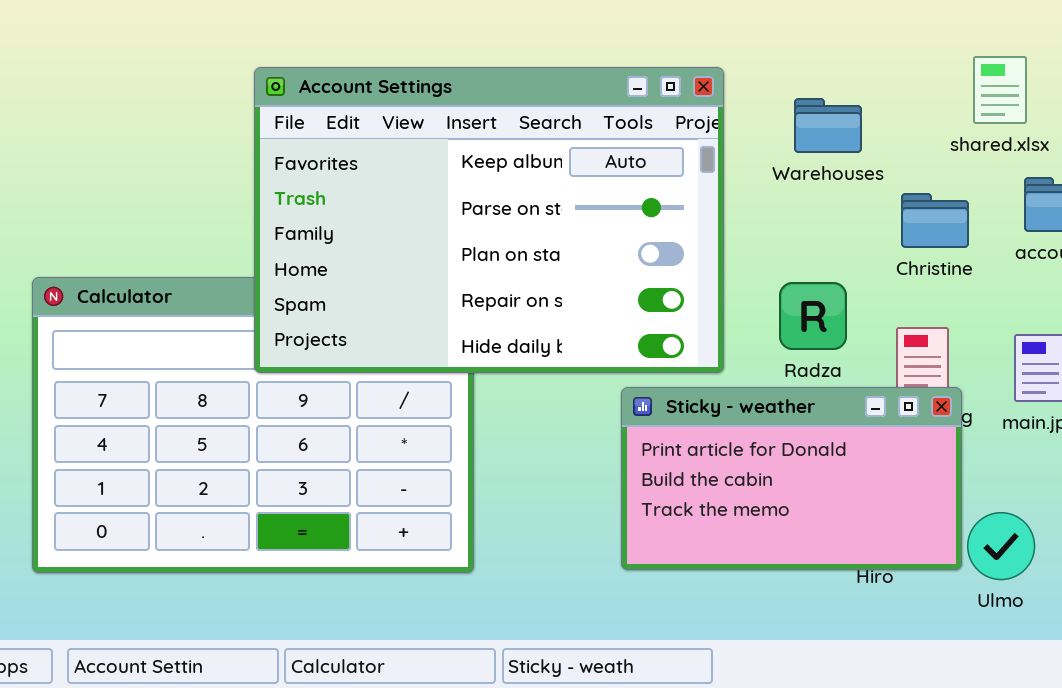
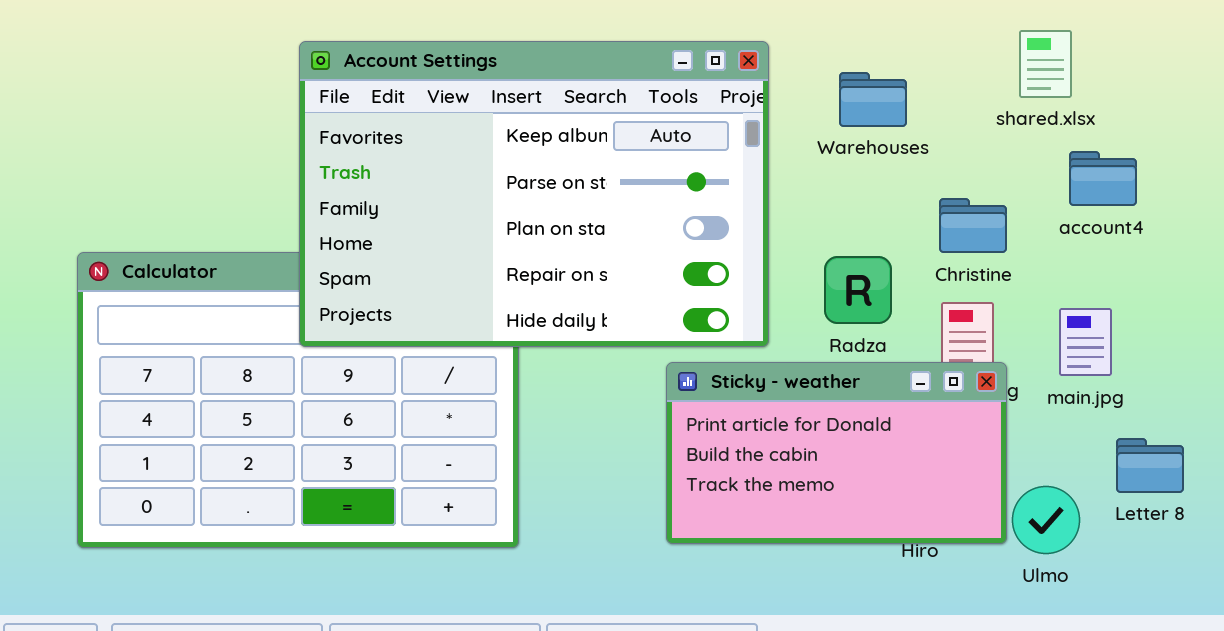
Christine: [901,193,969,248] -> [939,198,1007,253], moved

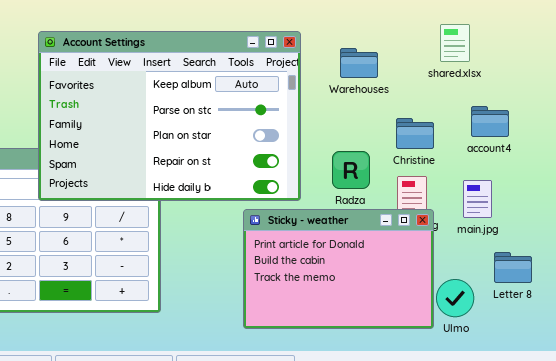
account4: [1069,151,1137,206] -> [471,106,509,137], moved
Sticky - weather: [666,362,1007,544] -> [243,209,434,329], resized

